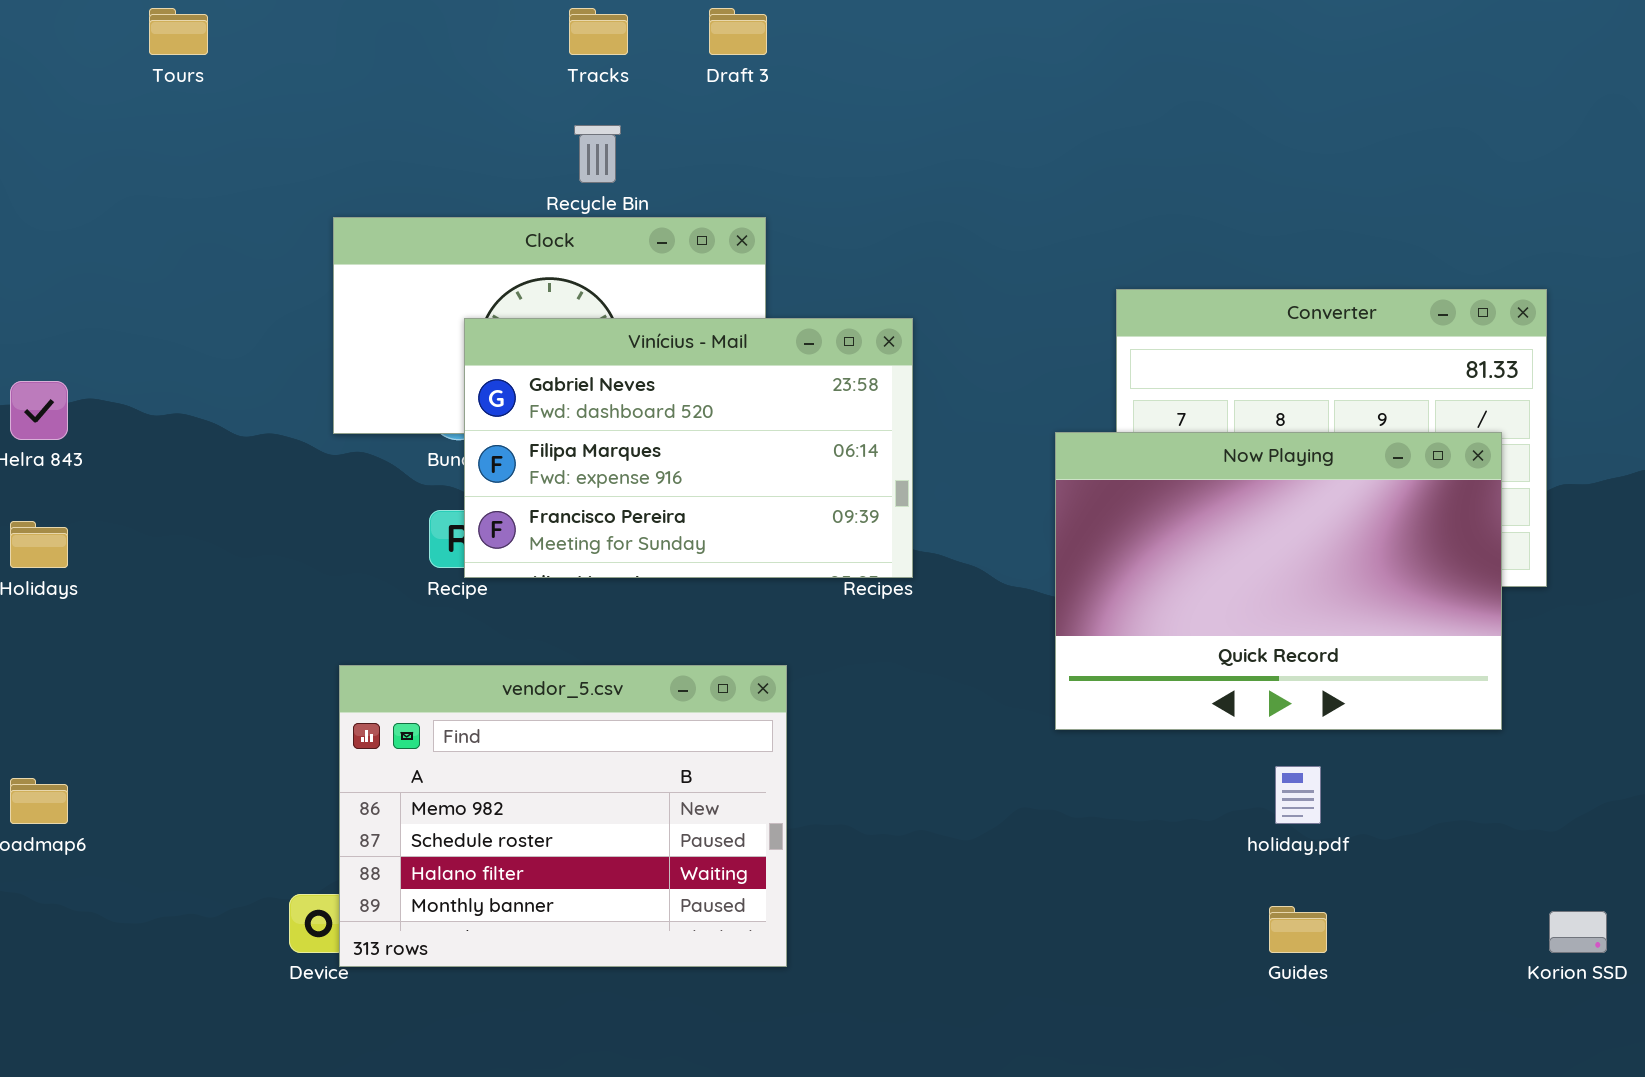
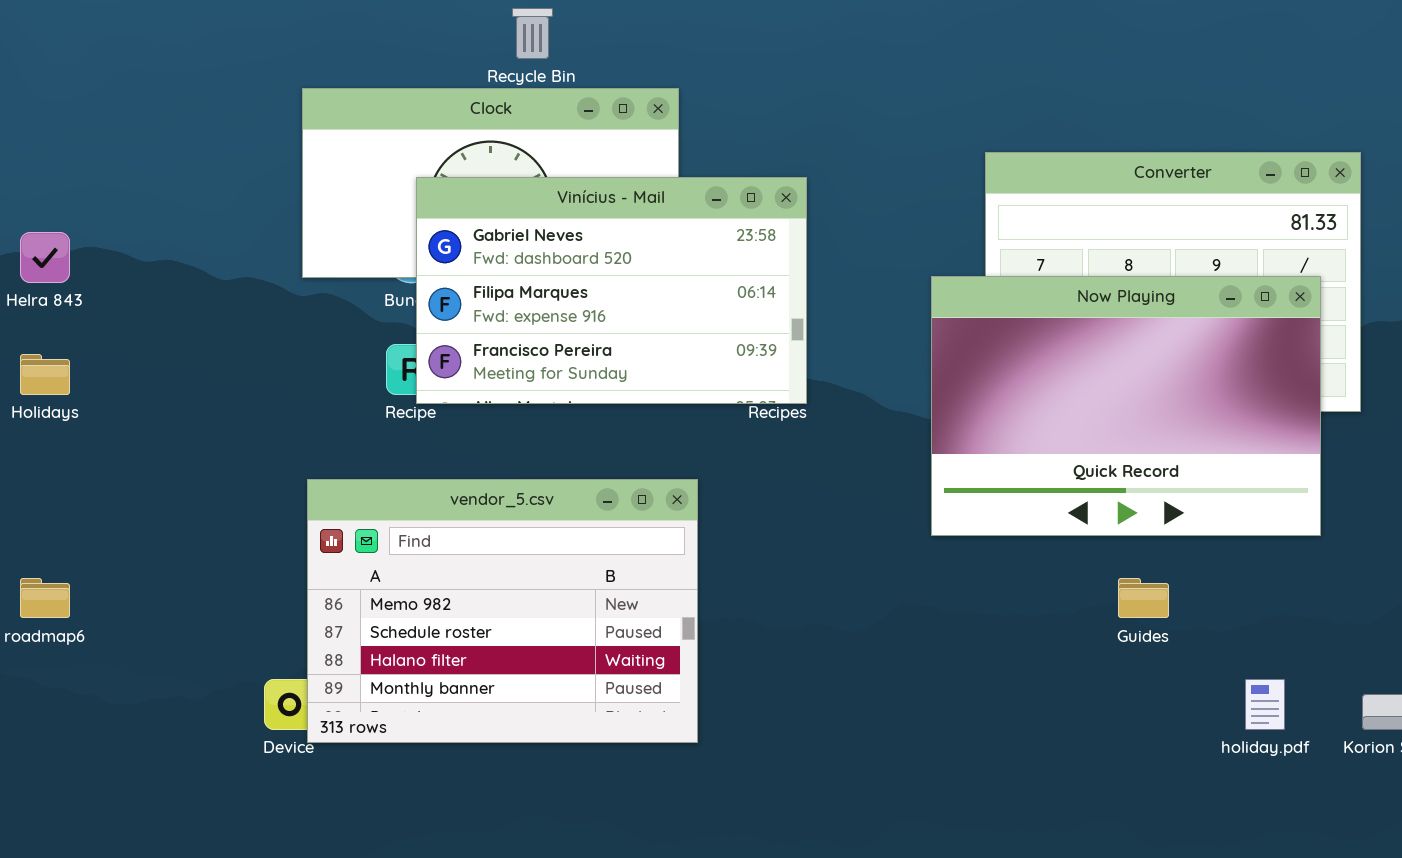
holiday.pdf: [1275,766,1321,824] -> [1245,679,1285,730], moved
Guides: [1269,906,1327,953] -> [1118,578,1169,618], moved

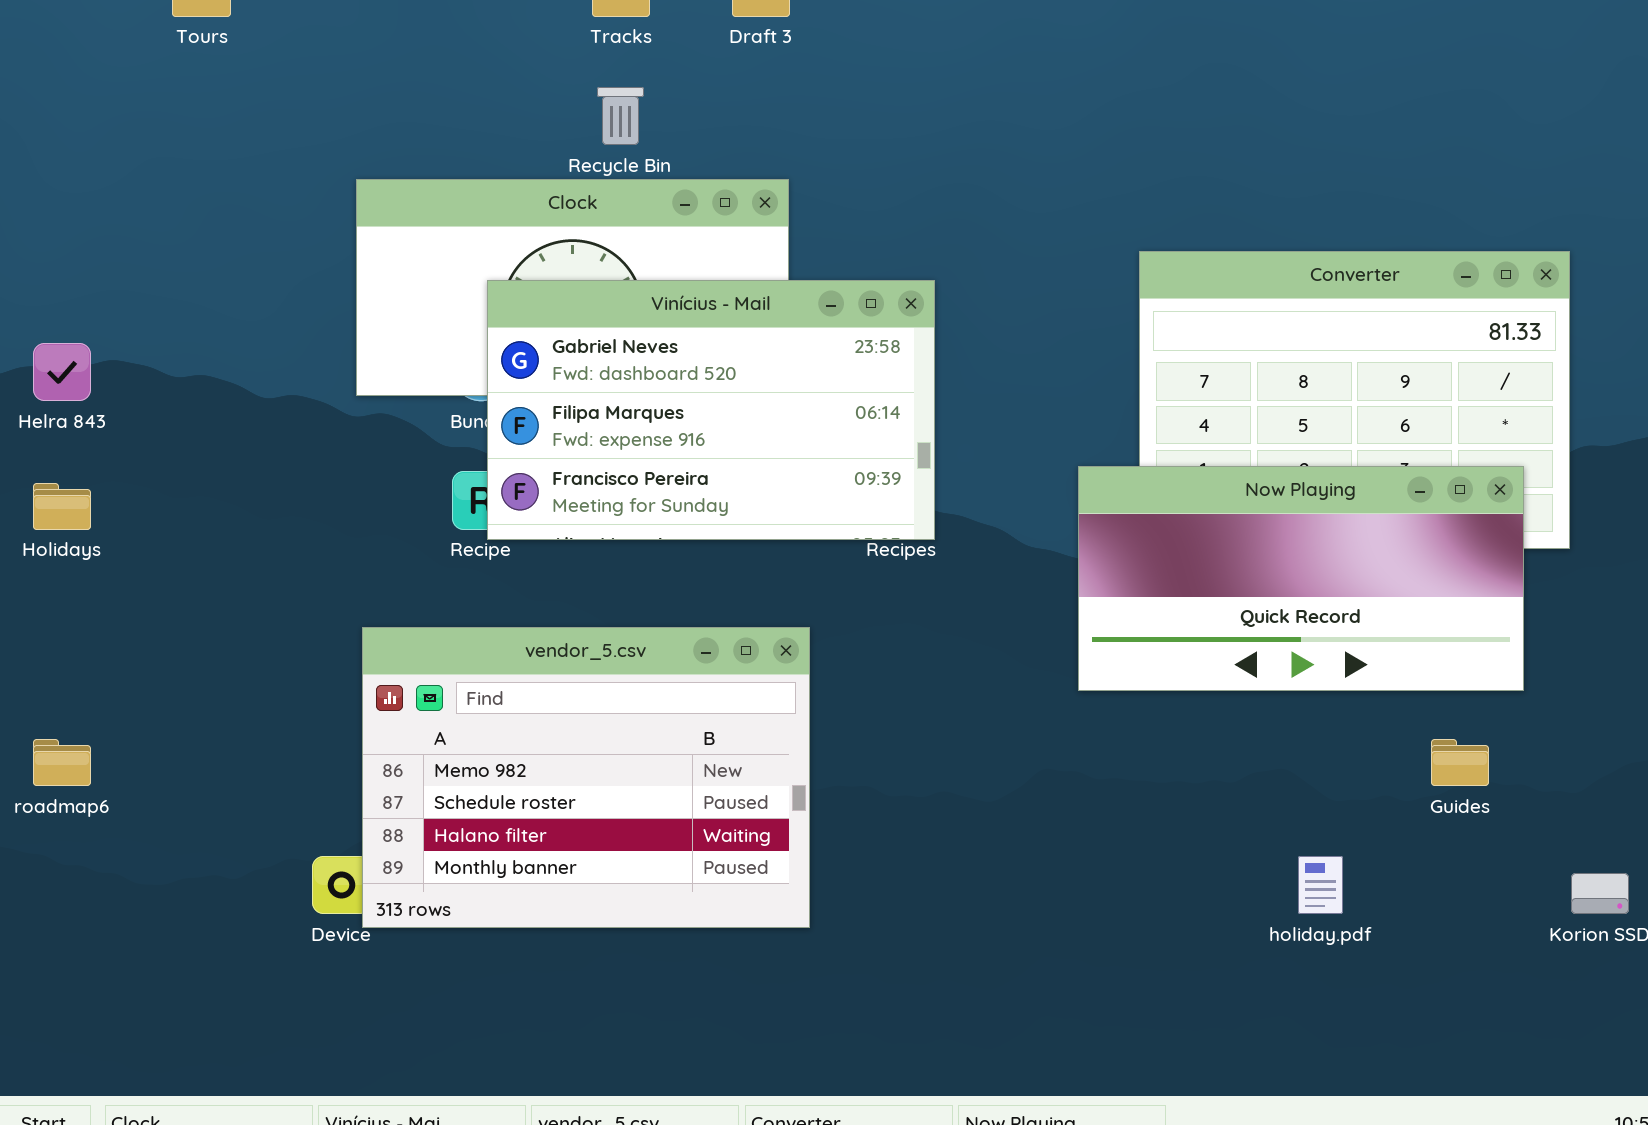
Now Playing: [931,276,1321,536] -> [1078,466,1524,691], resized
Guides: [1118,578,1169,618] -> [1431,739,1489,786], moved
holiday.pdf: [1245,679,1285,730] -> [1298,856,1343,914], moved

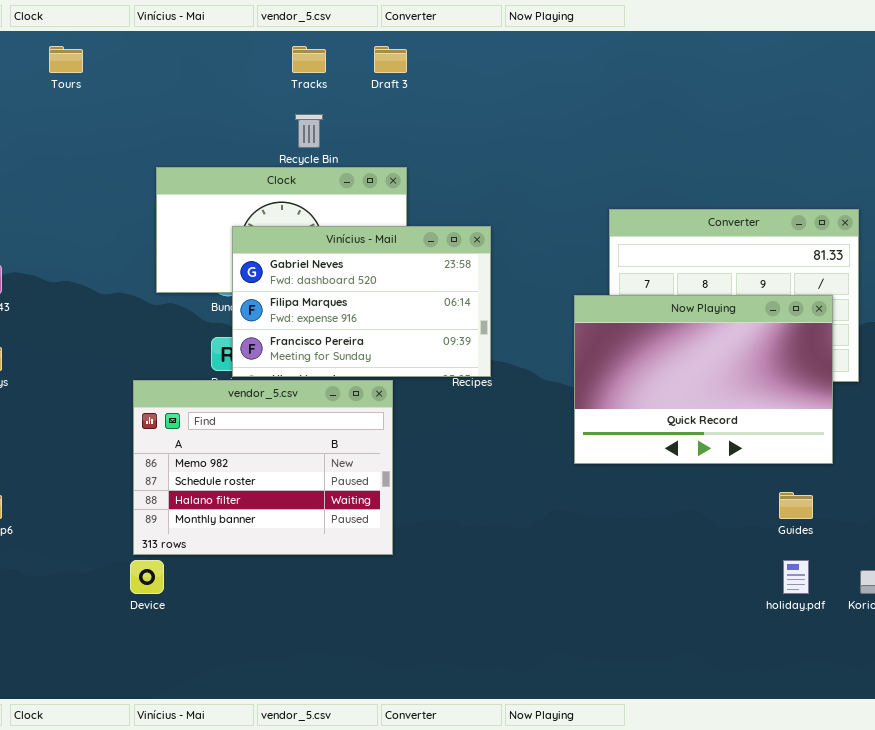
Now Playing: [1078,466,1524,691] -> [574,295,833,464], resized
vendor_5.csv: [362,627,810,928] -> [133,380,393,555], moved
holiday.pdf: [1298,856,1343,914] -> [783,560,809,594], moved

